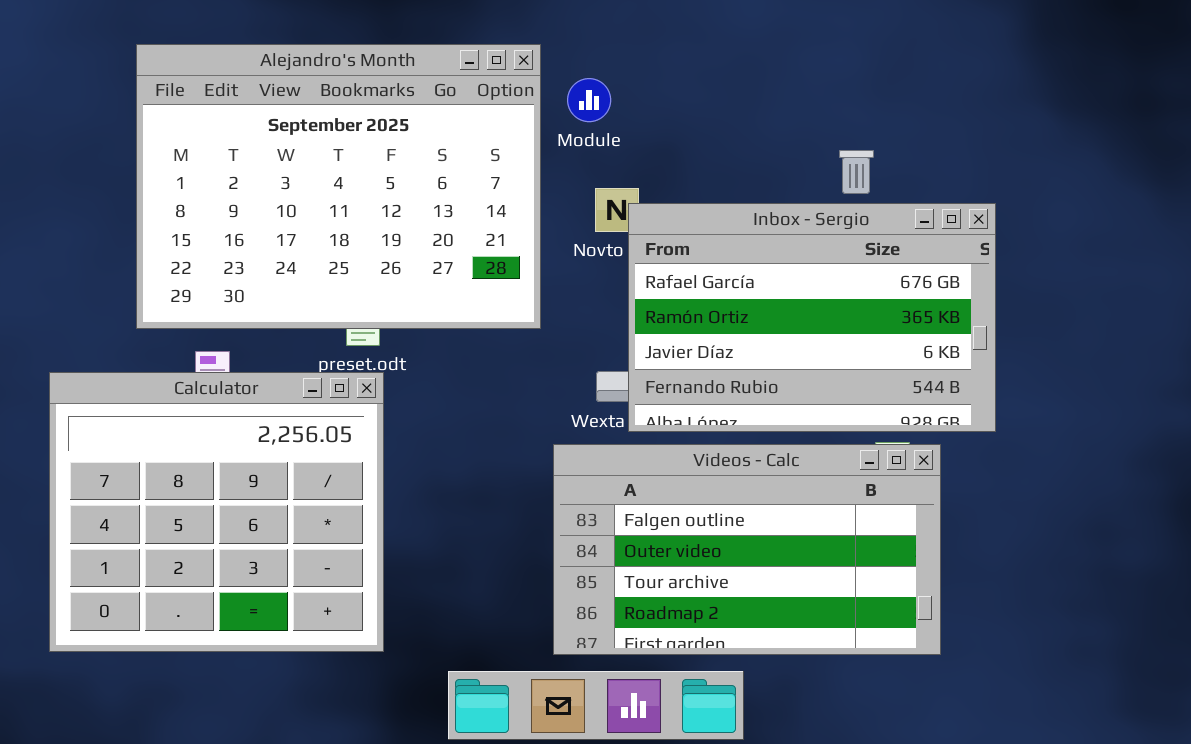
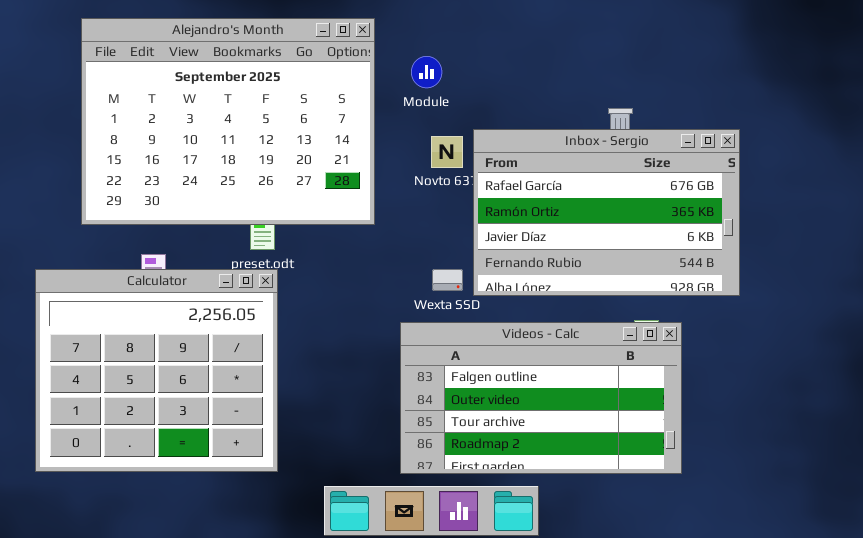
Alejandro's Month: [136,44,541,329] -> [81,18,375,225], moved
Inbox - Sergio: [628,203,996,432] -> [473,129,740,296], moved

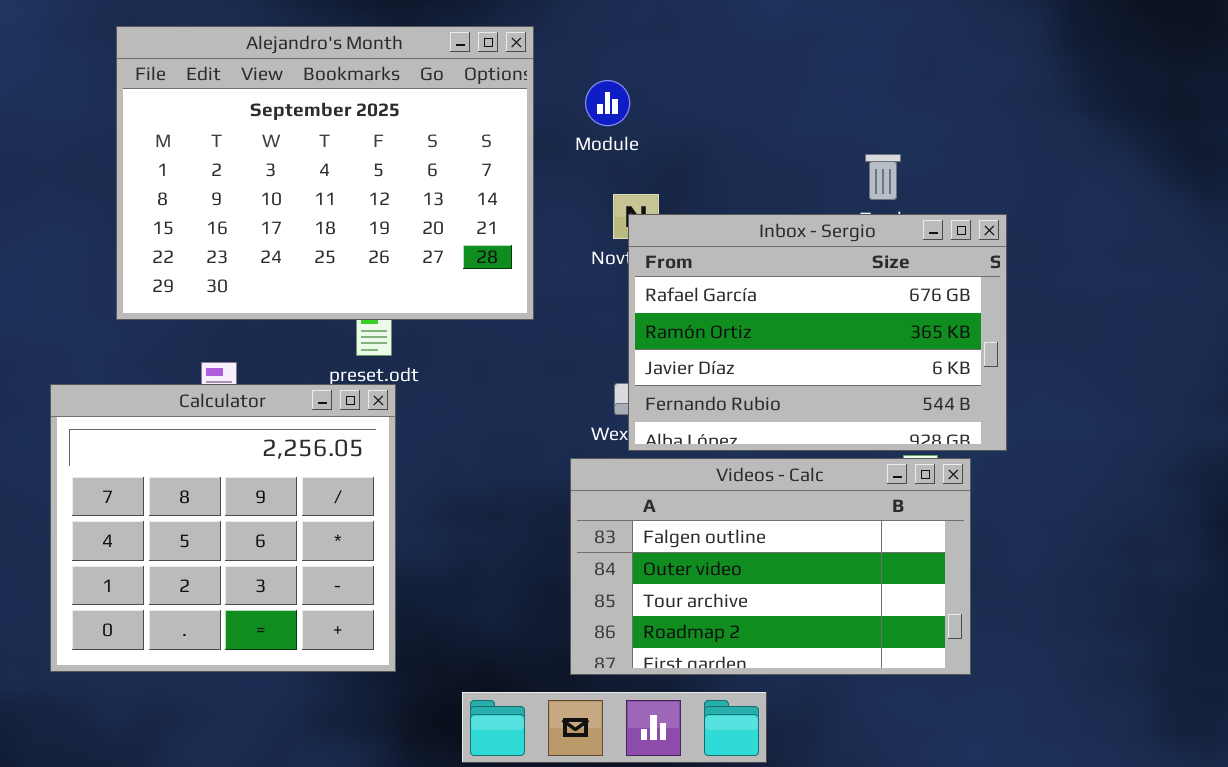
Inbox - Sergio: [473,129,740,296] -> [628,214,1007,451], moved

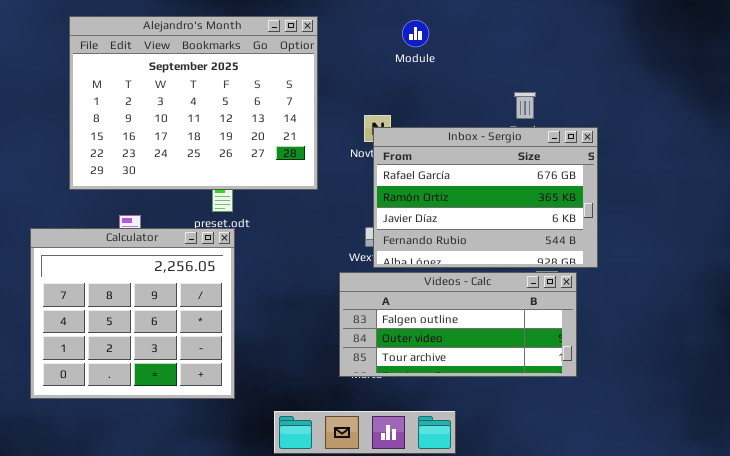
Module: [585,80,630,126] -> [402,20,429,47], moved
Videos - Calc: [570,458,971,675] -> [339,272,577,377], resized

